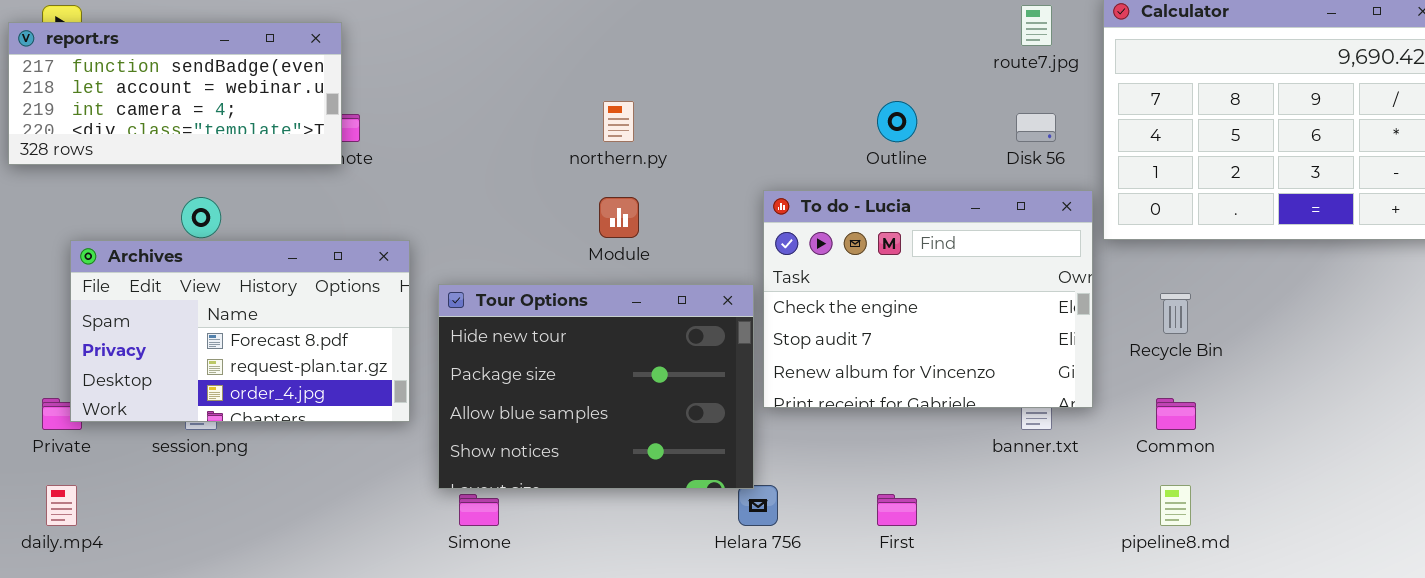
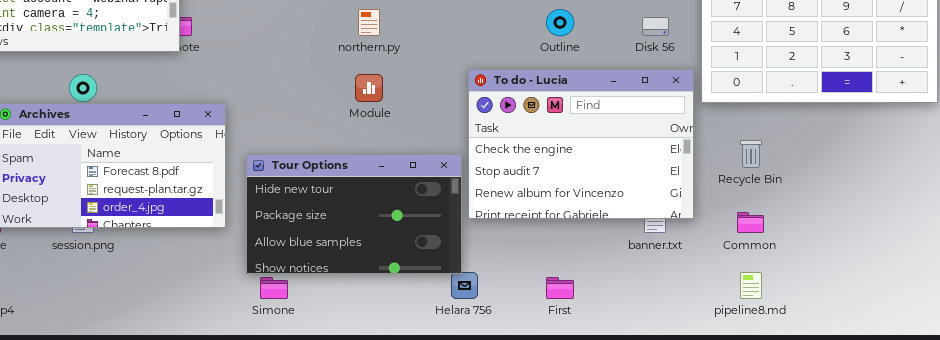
Tour Options: [438,284,754,489] -> [246,154,462,274], resized

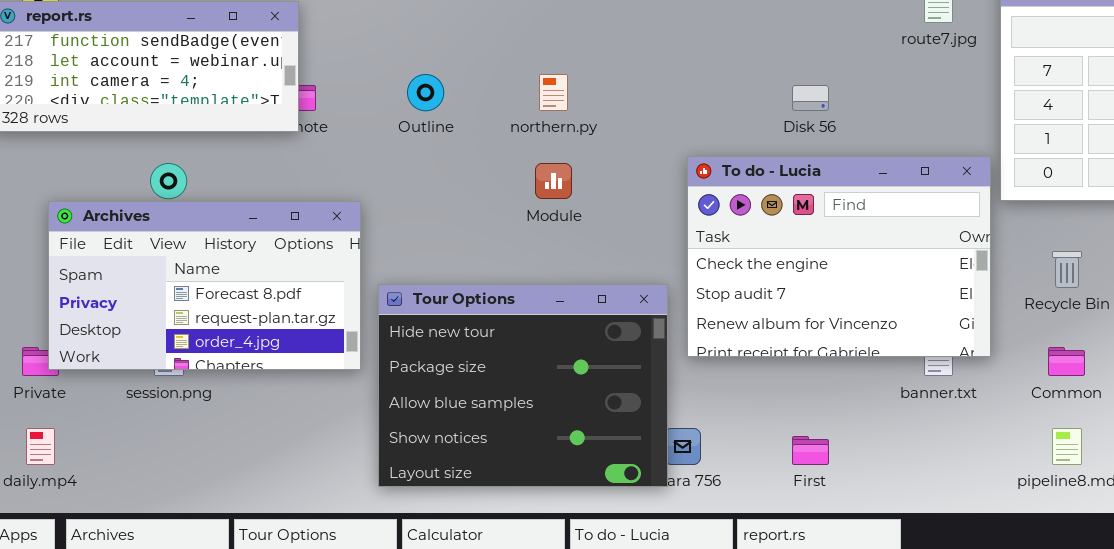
Outline: [546,9,574,36] -> [407,74,444,111], moved
Disk 56: [642,17,669,36] -> [792,85,829,111], moved
Tour Options: [246,154,462,274] -> [378,284,668,487], moved, resized

